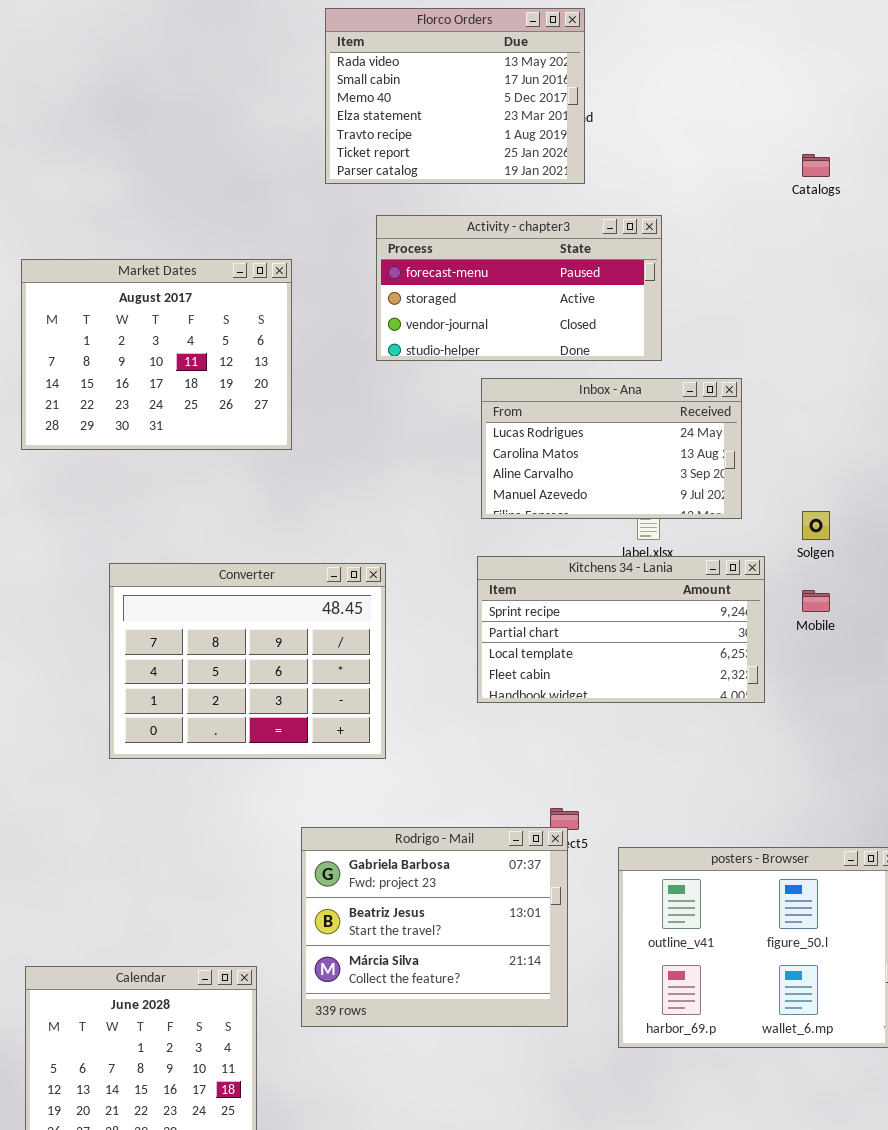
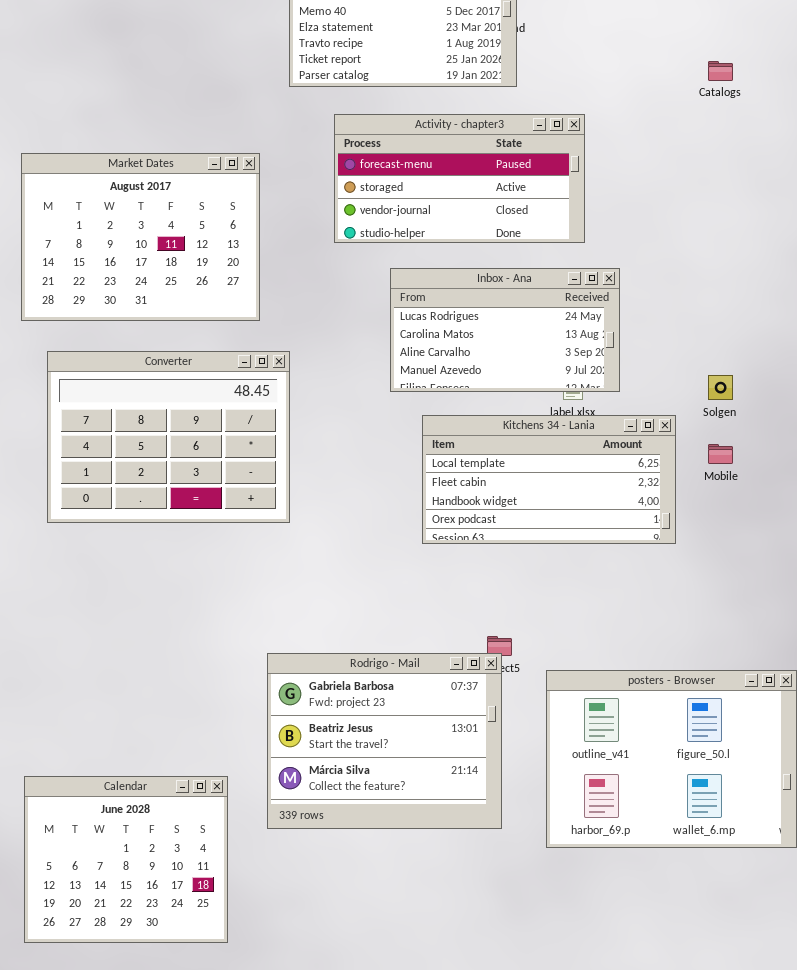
Inbox - Ana: [481,378,742,519] -> [390,268,620,392], moved
Kitchens 34 - Lania: [477,556,765,703] -> [422,415,676,544], scrolled down 2 rows
Converter: [109,563,386,759] -> [47,351,290,523], moved

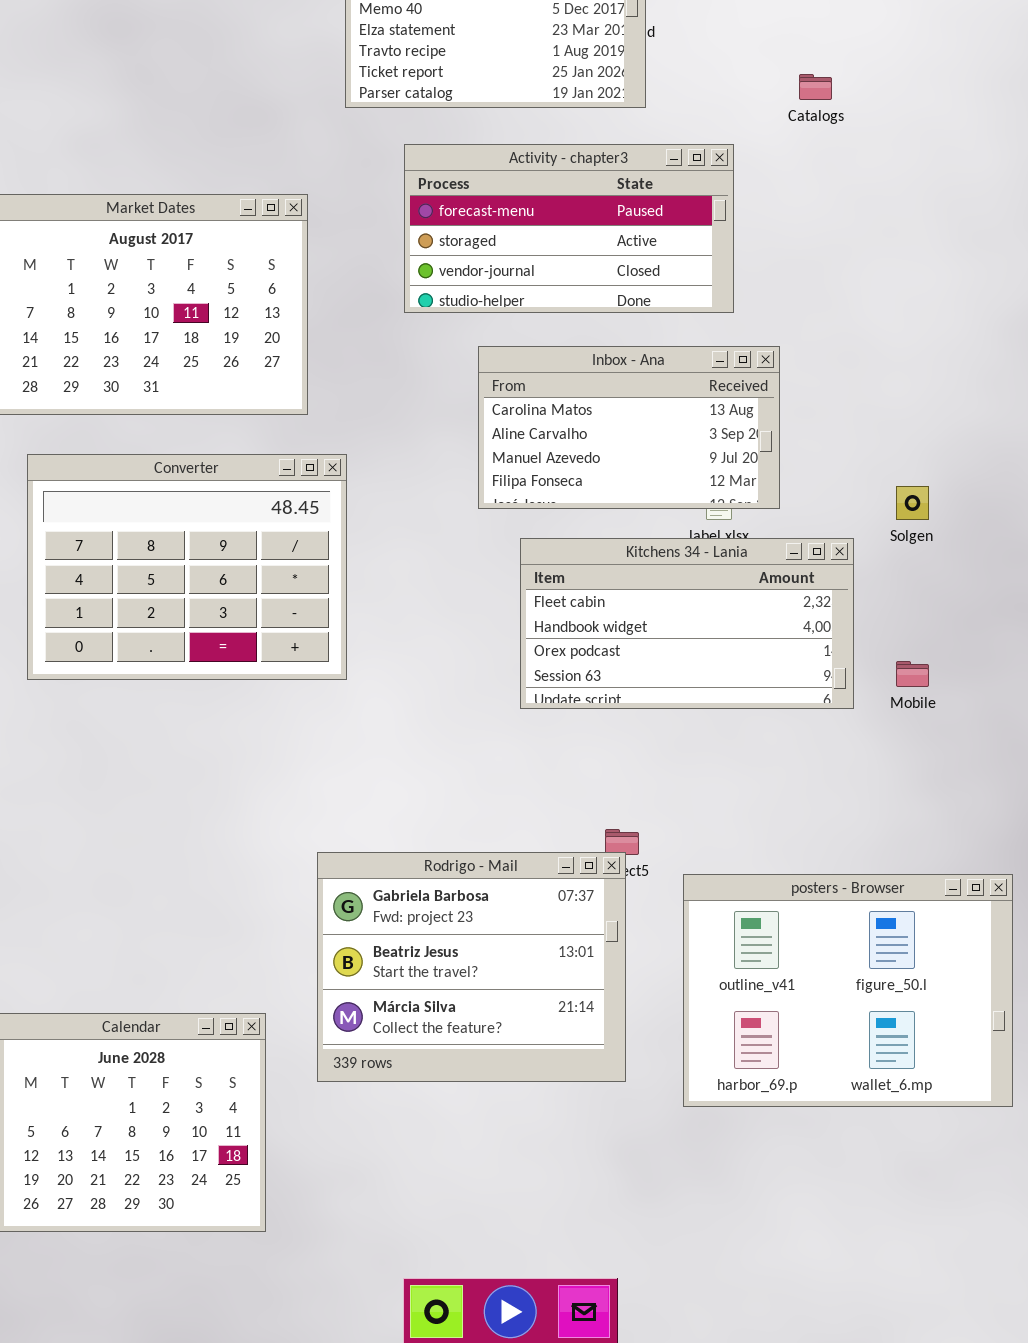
Catalogs: [708,61,733,81] -> [799,74,832,100], moved
Inbox - Ana: [390,268,620,392] -> [478,346,780,509], scrolled down 1 row
Kitchens 34 - Lania: [422,415,676,544] -> [520,538,854,709], scrolled down 1 row
Mobile: [708,444,733,464] -> [896,661,929,687], moved

